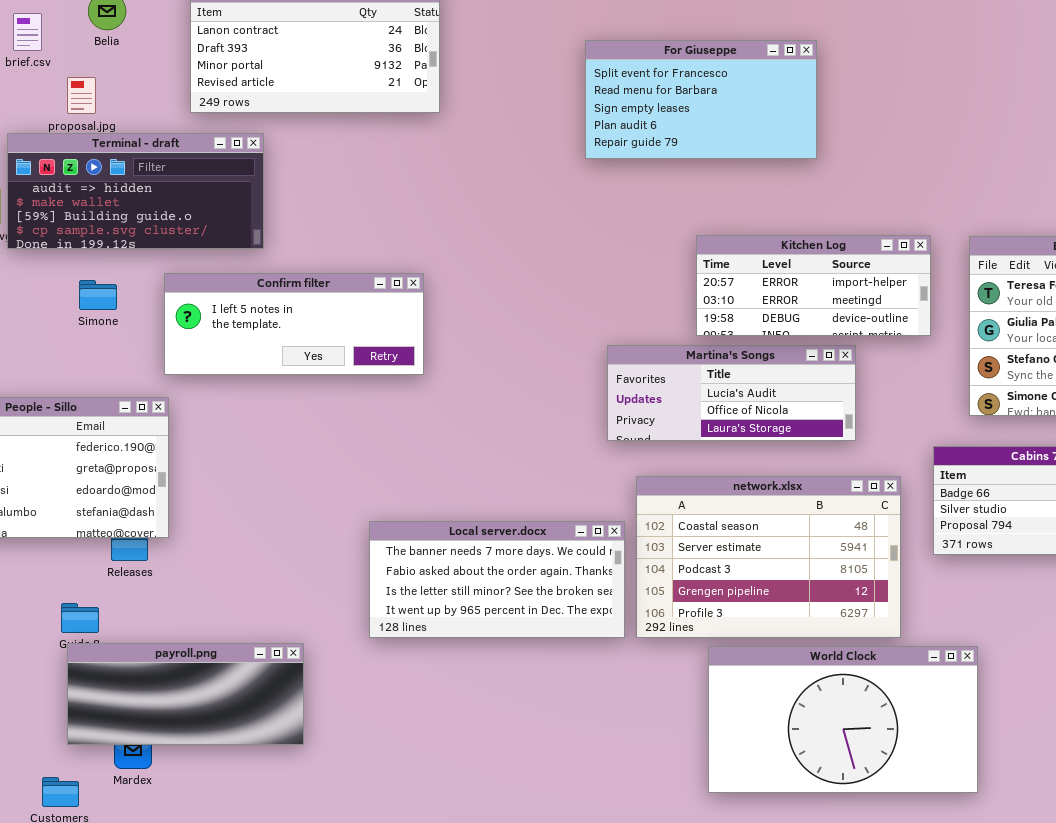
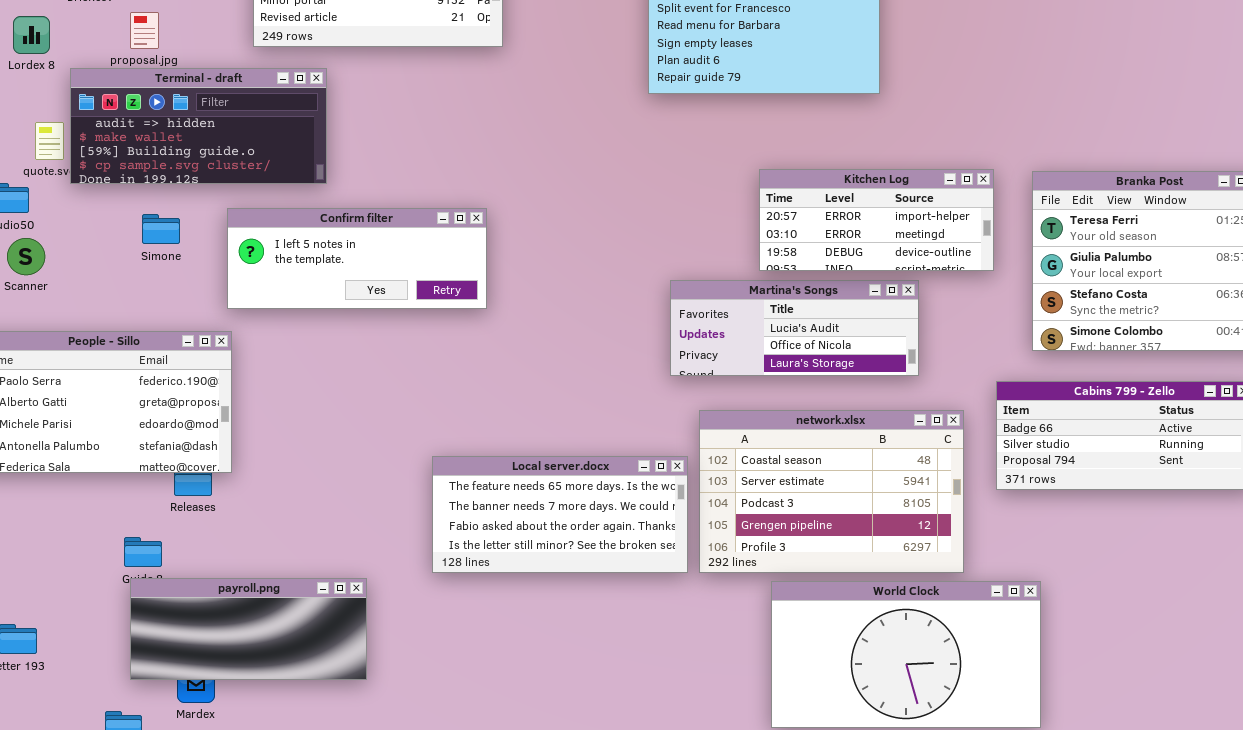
Local server.docx: [369,521,625,638] -> [432,456,688,573], scrolled up 1 row

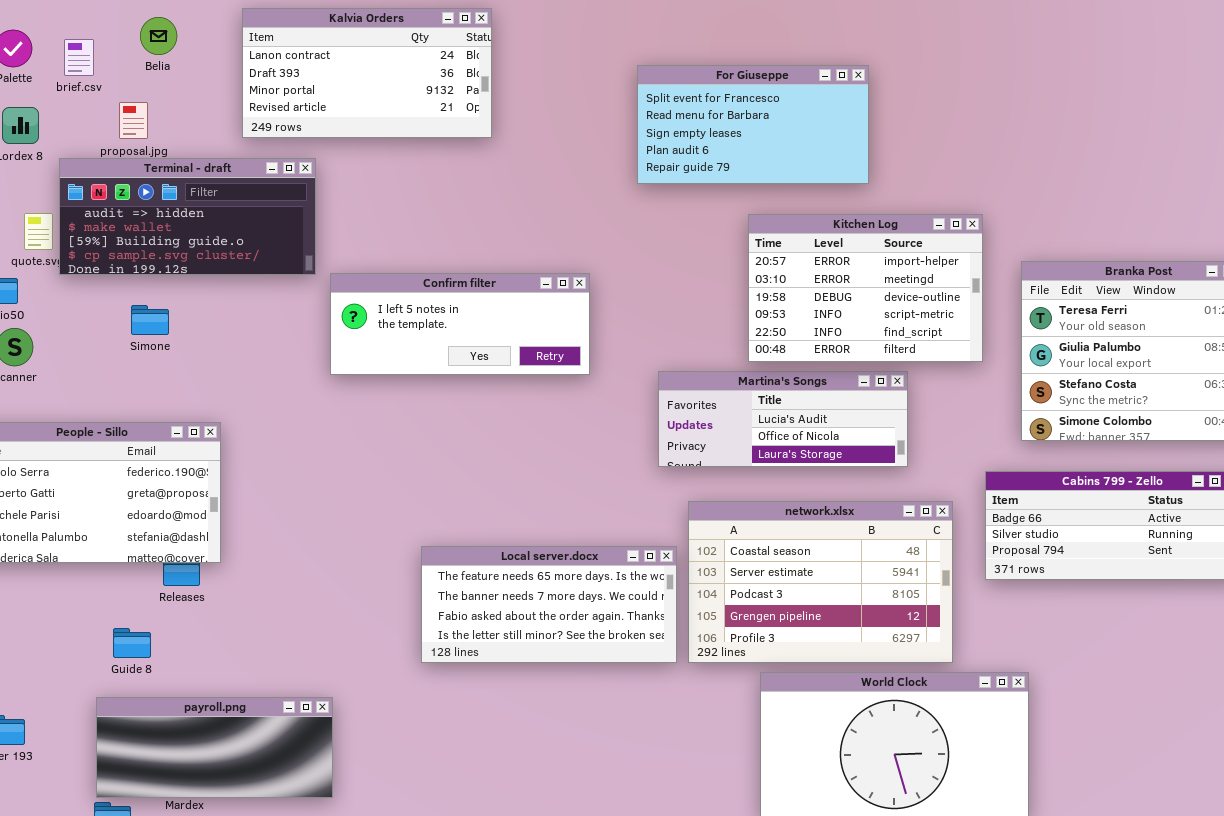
Kitchen Log: [759,169,994,271] -> [748,214,983,362], resized
Confirm filter: [227,208,487,309] -> [330,273,590,375], moved
payroll.png: [130,578,367,680] -> [96,697,333,798], moved

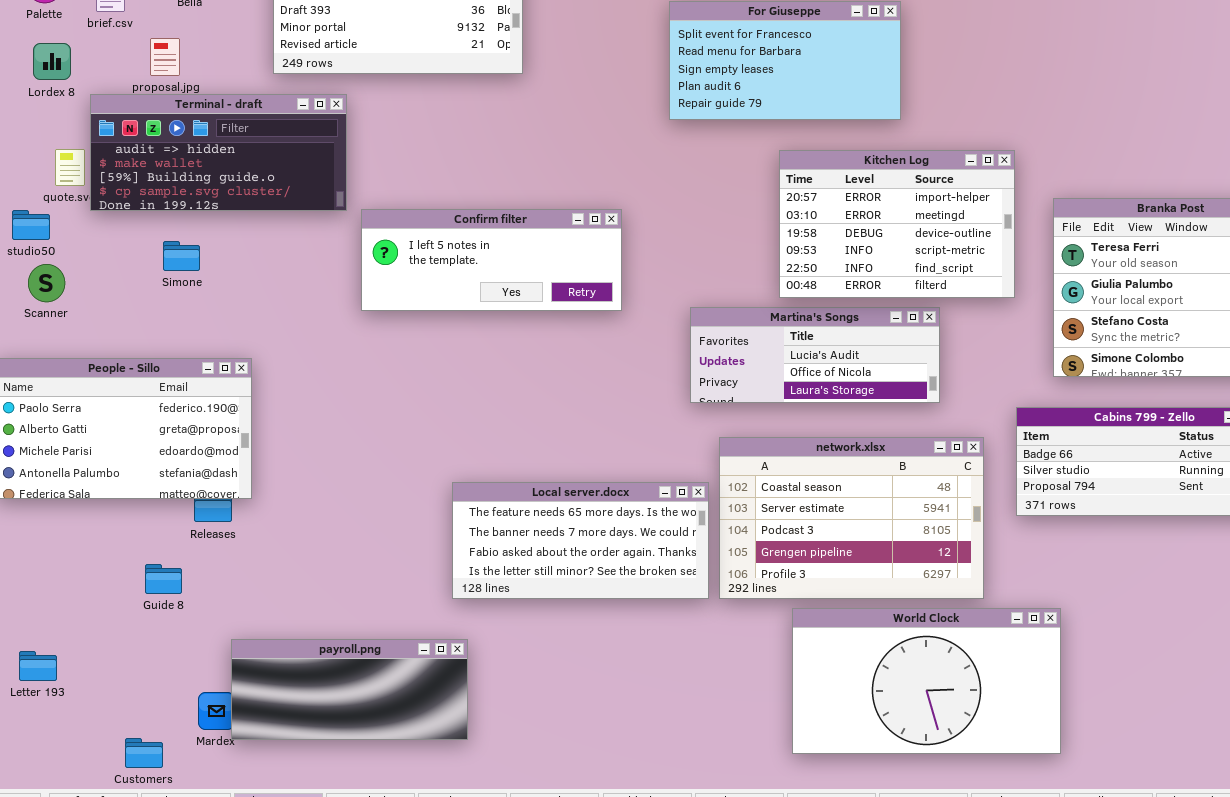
payroll.png: [96,697,333,798] -> [231,639,468,740], moved

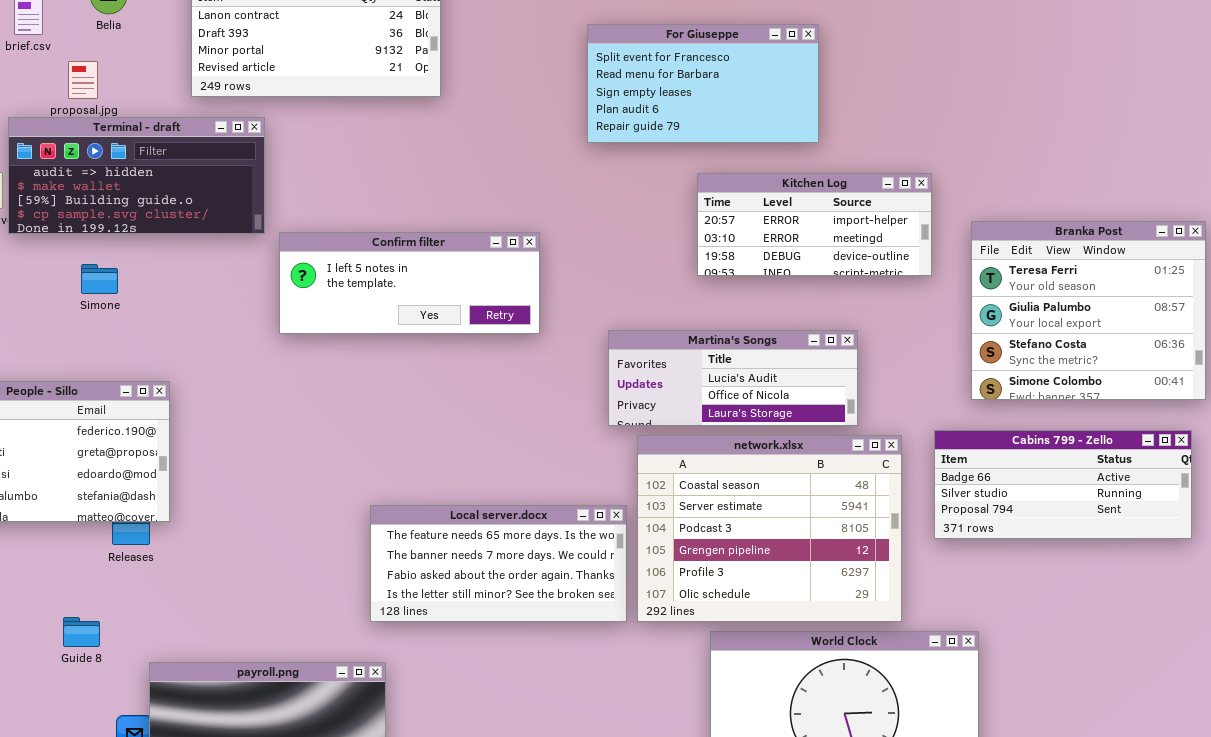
Kitchen Log: [779,150,1015,298] -> [697,173,932,276], resized
network.xlsx: [719,437,984,599] -> [637,435,902,622], resized
Guide 8: [145,564,182,594] -> [63,617,100,647], moved

